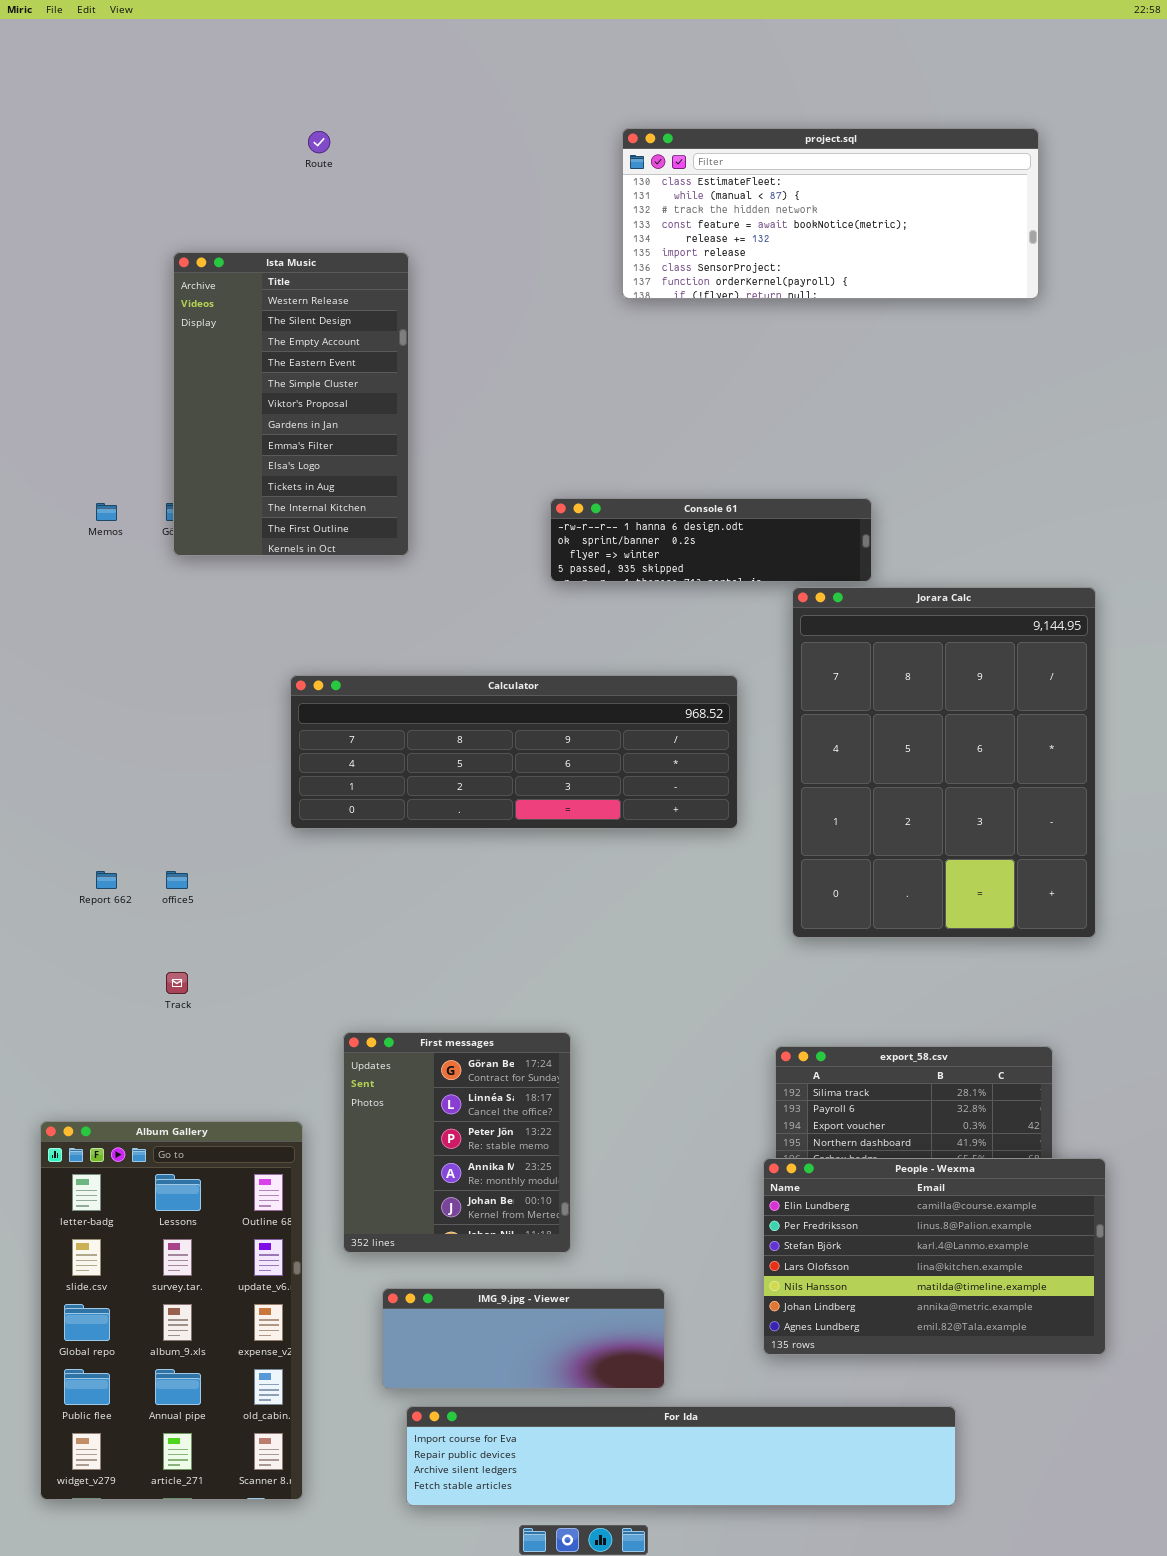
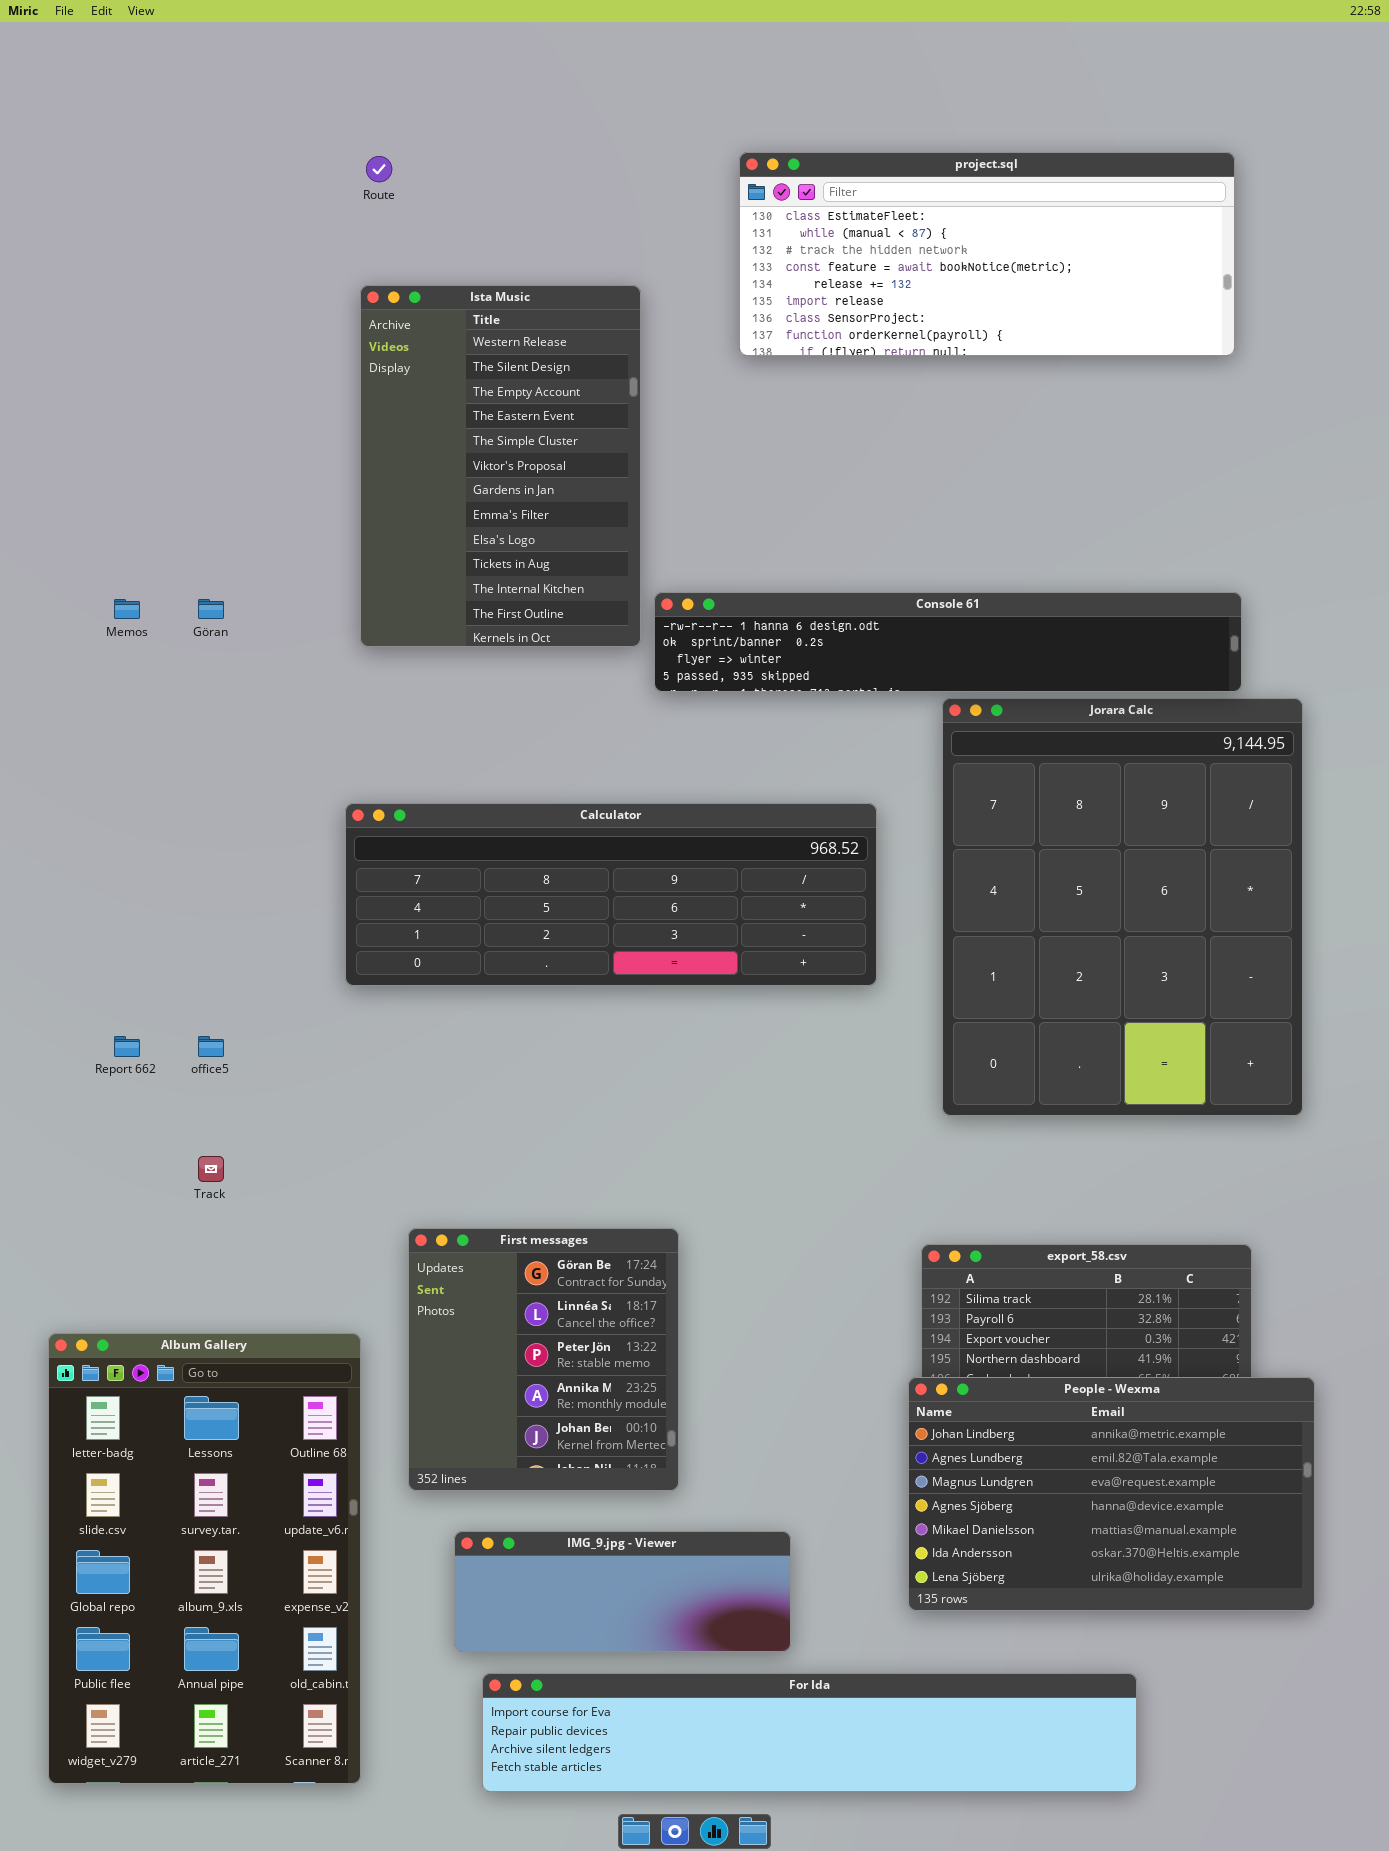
Ista Music: [173,252,409,556] -> [360,285,641,647], moved
Console 61: [550,498,872,582] -> [654,592,1242,692], resized
People - Wexma: [763,1158,1106,1355] -> [908,1377,1315,1611], scrolled down 5 rows

